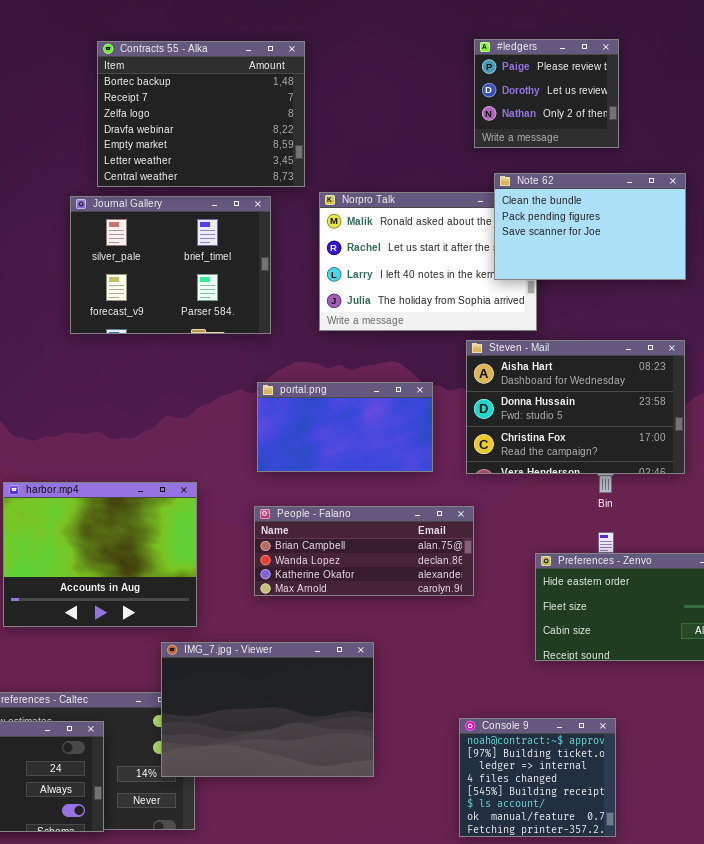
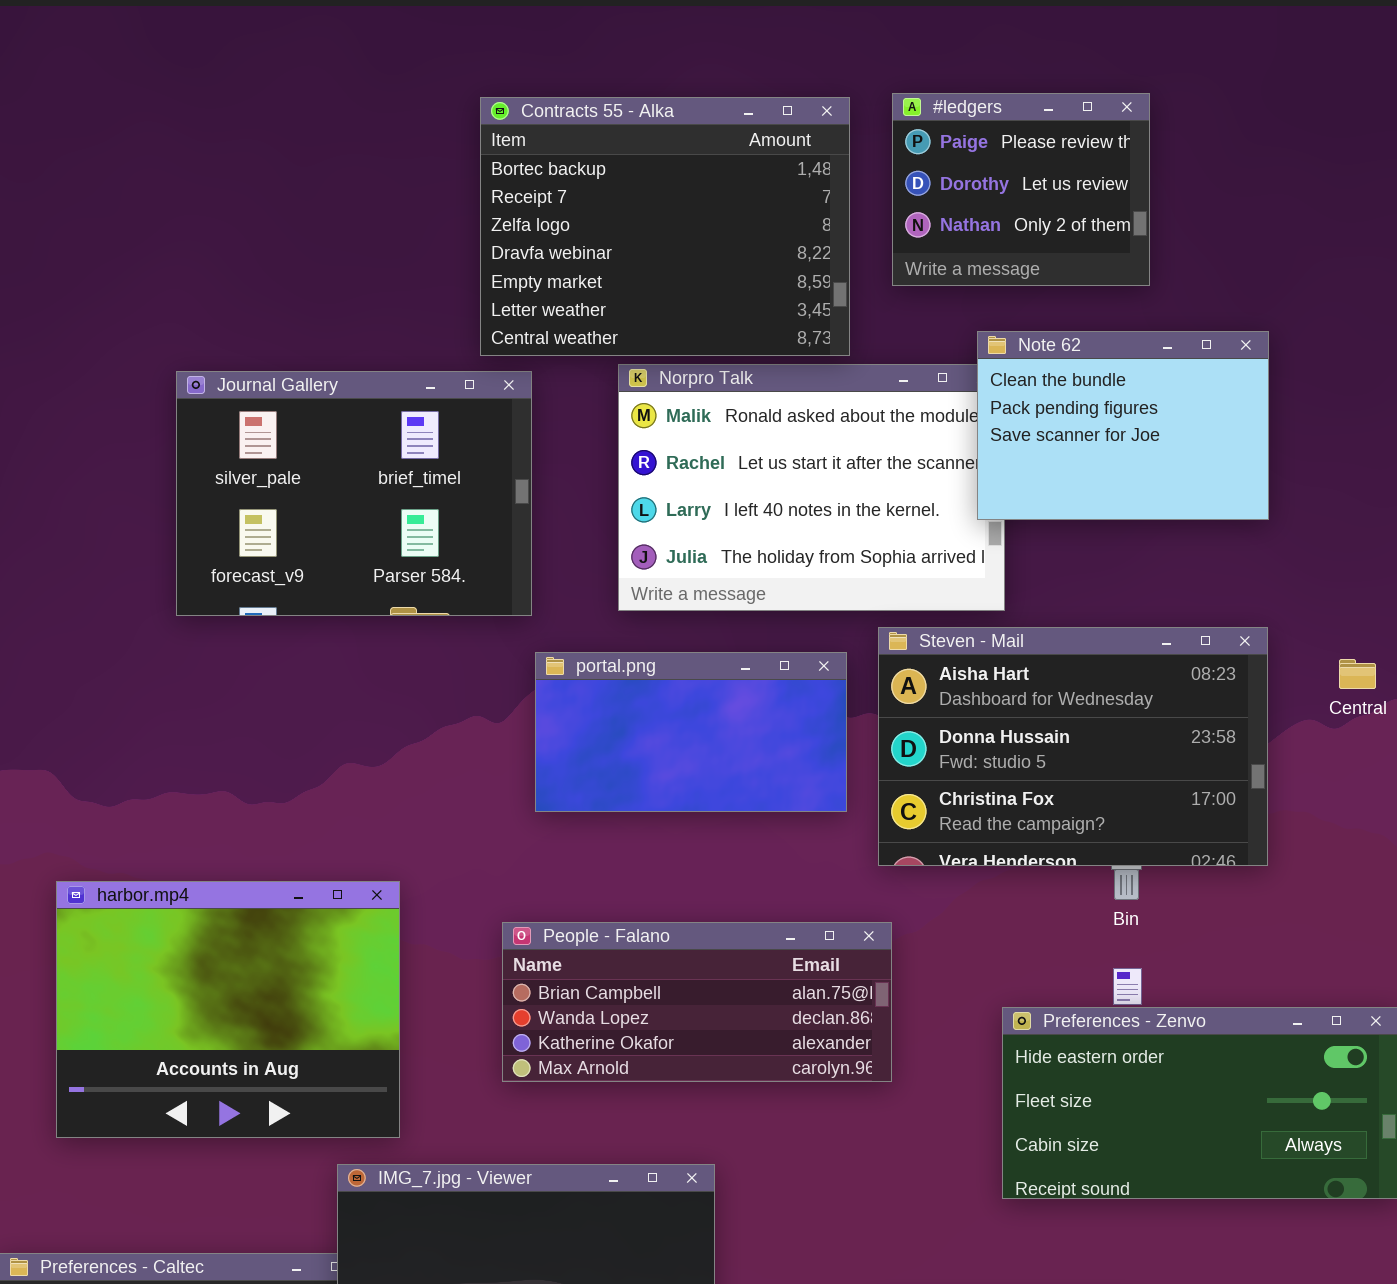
Contracts 55 - Alka: [97,41,305,187] -> [480,97,850,356], moved
Note 62: [494,173,686,280] -> [977,331,1269,520], resized
portal.png: [257,382,433,472] -> [535,652,847,812], moved

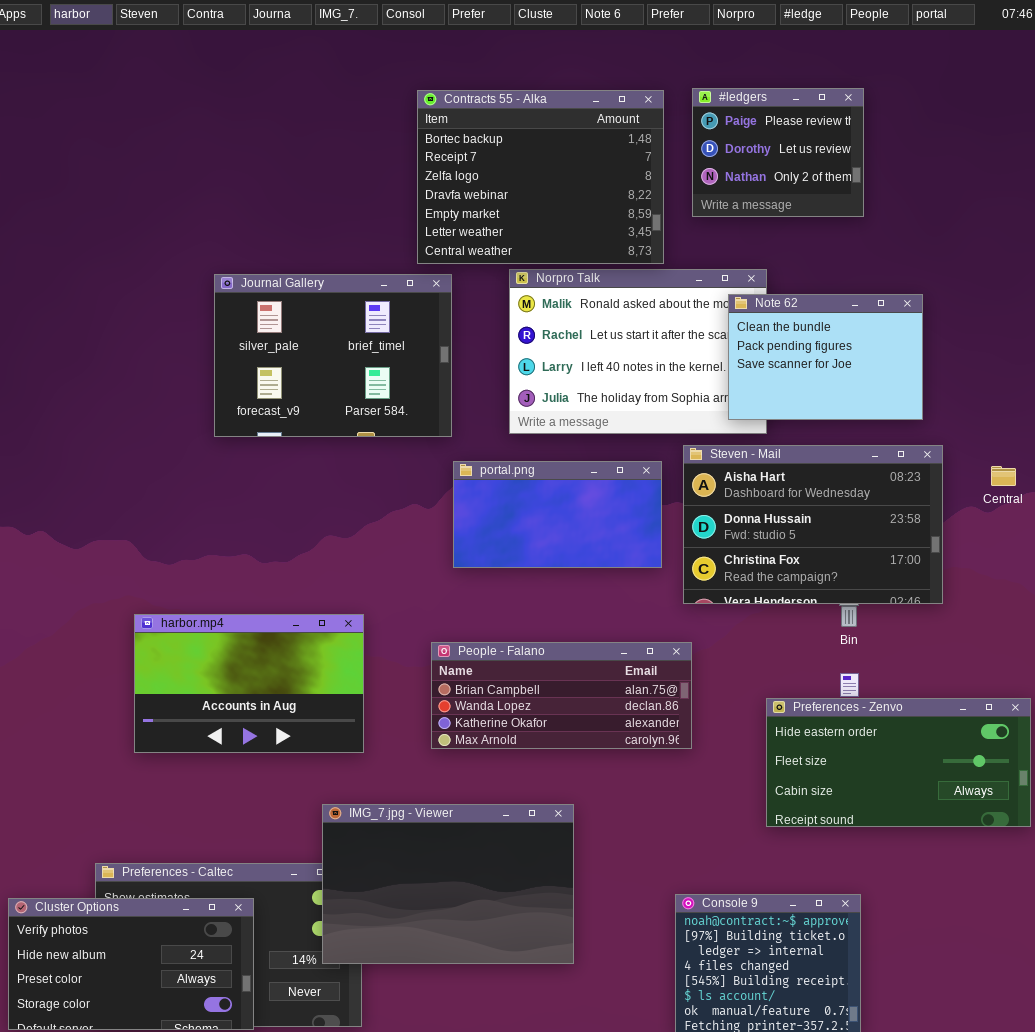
Note 62: [977,331,1269,520] -> [728,294,923,420], moved
harbor.mp4: [56,881,400,1138] -> [134,614,364,753], resized

